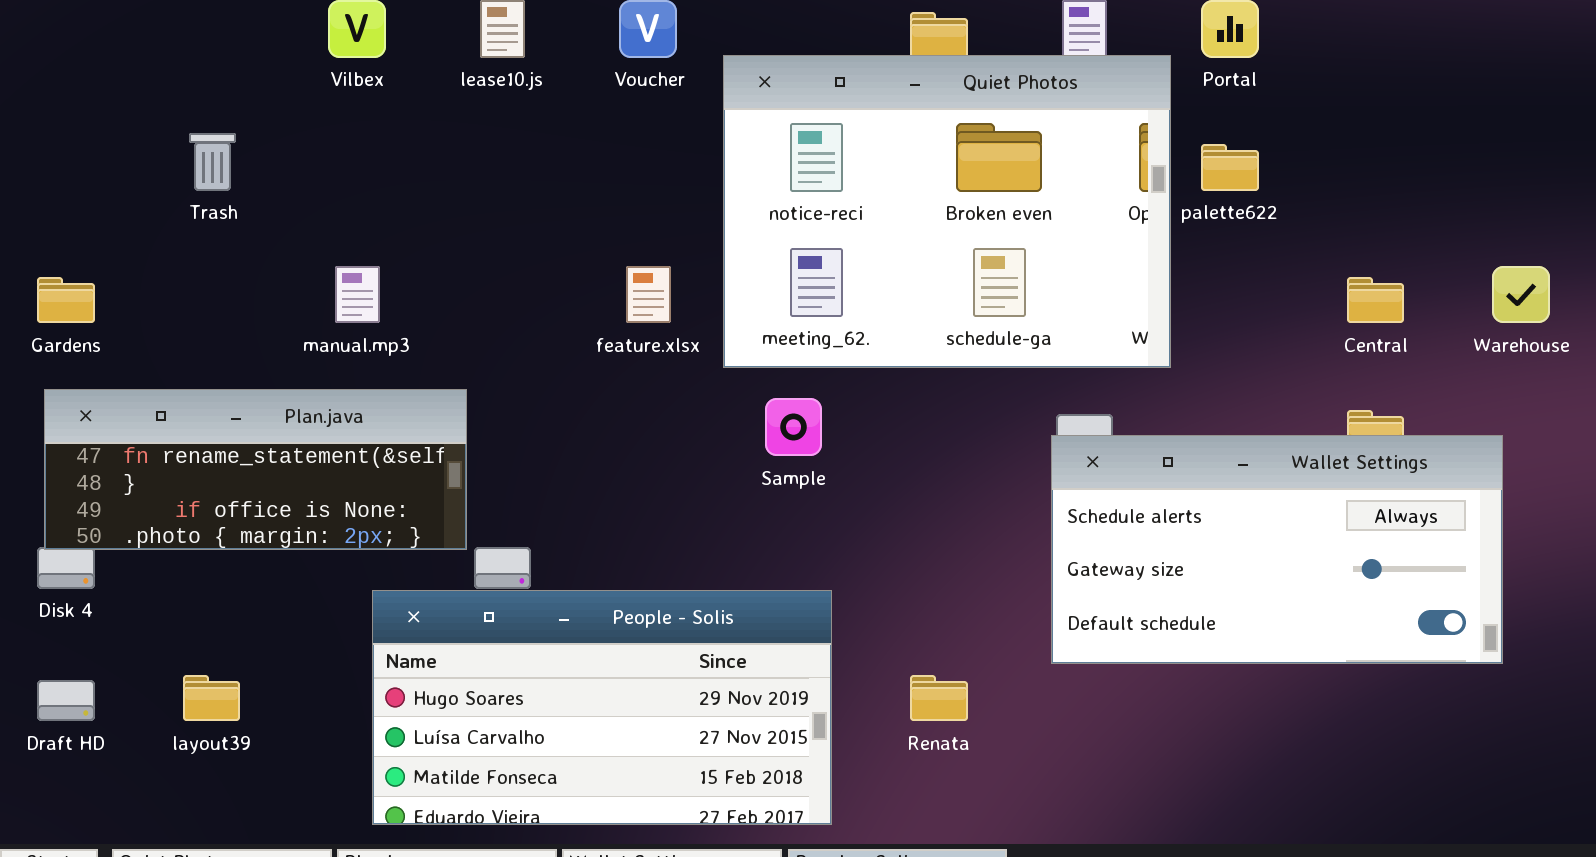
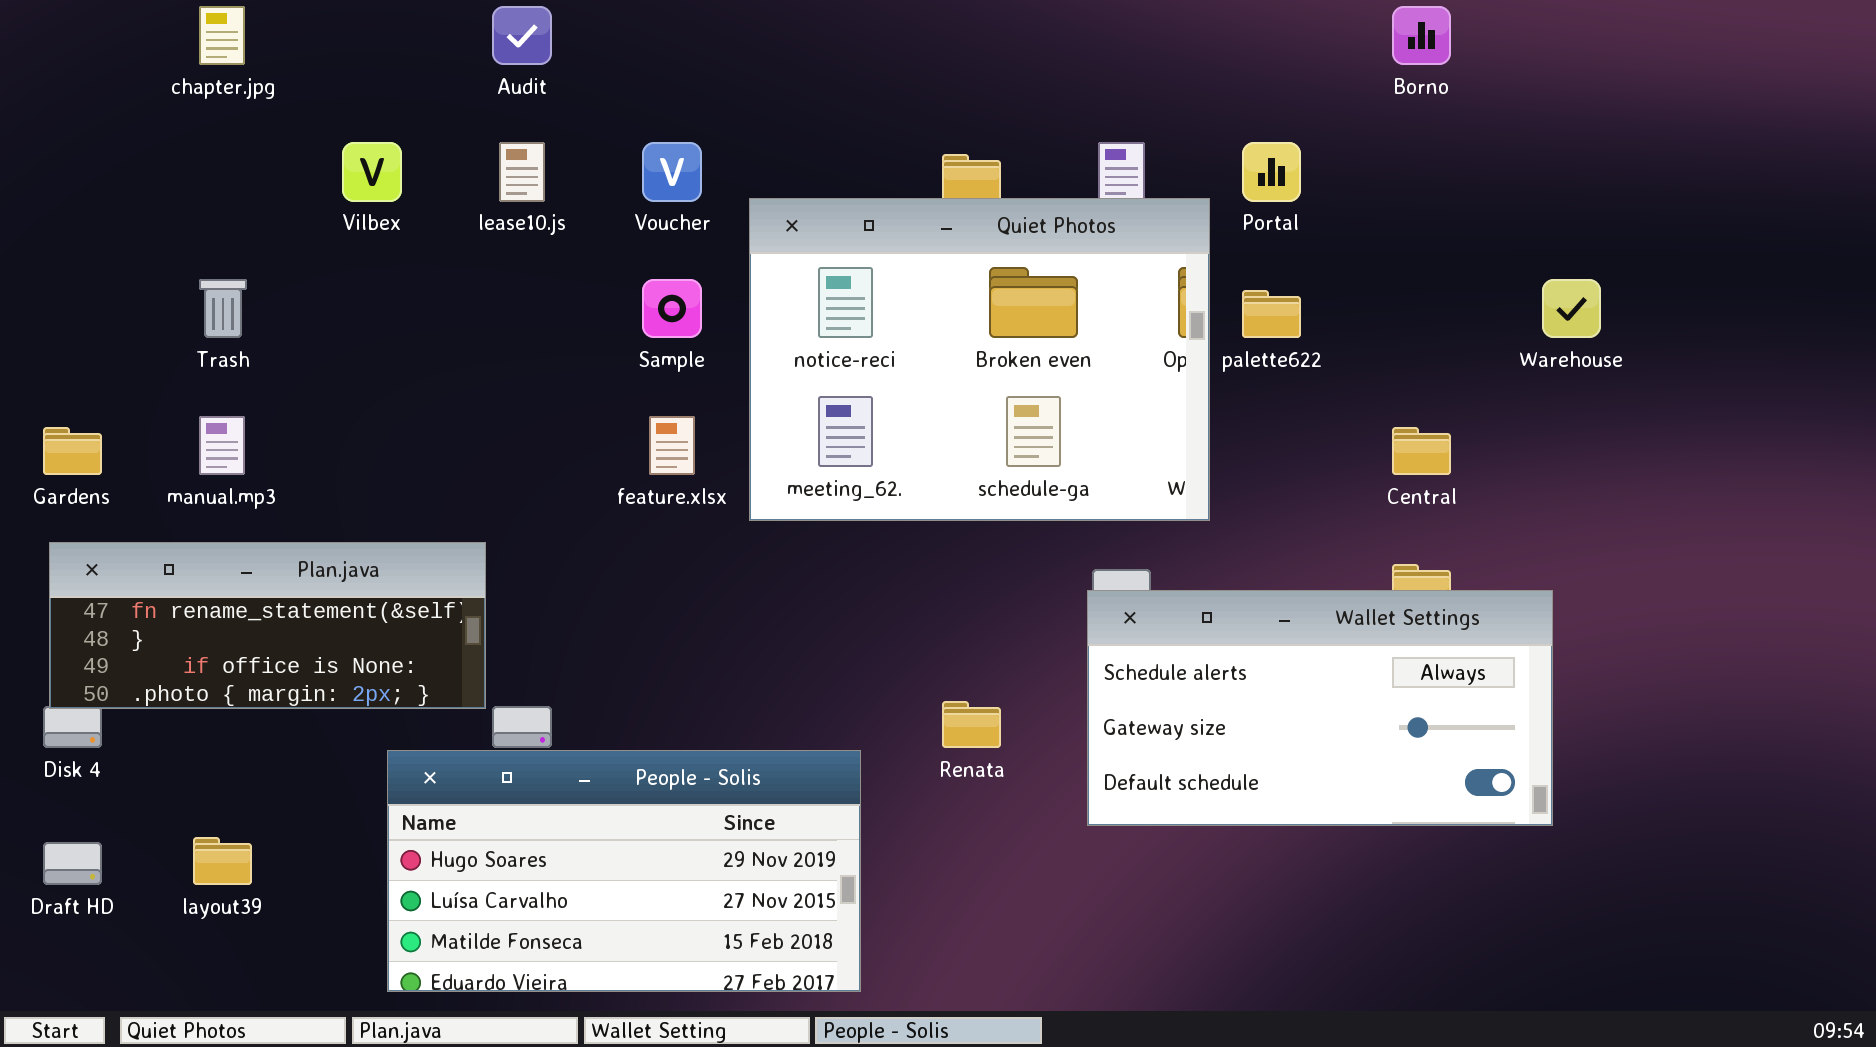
manual.mp3: [335,266,380,323] -> [199,416,245,475], moved
Warehouse: [1492,266,1550,323] -> [1542,279,1601,338], moved
Sample: [765,398,822,456] -> [642,279,702,338], moved
Renata: [910,675,968,721] -> [942,701,1001,748], moved

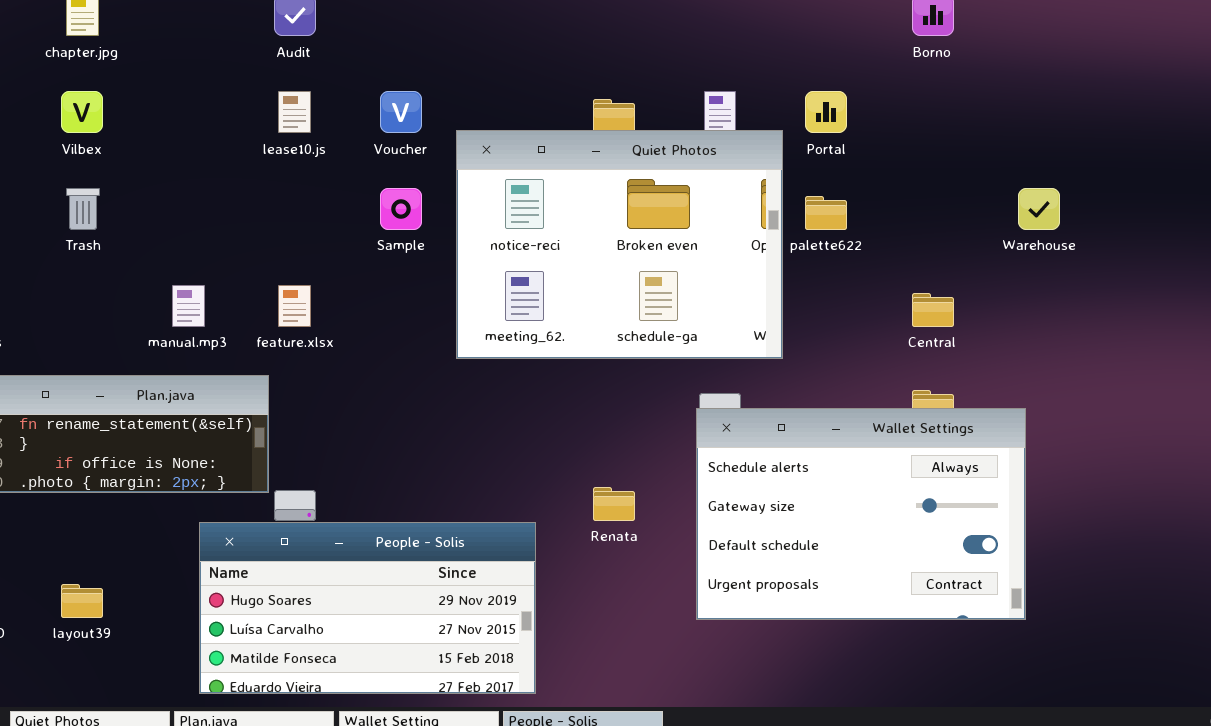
Vilbex: [342,142,402,202] -> [61,91,103,133], moved
manual.mp3: [199,416,245,475] -> [172,285,205,327], moved
feature.xlsx: [649,416,695,475] -> [278,285,311,327], moved
Wallet Settings: [1087,590,1553,826] -> [696,408,1026,620], resized

